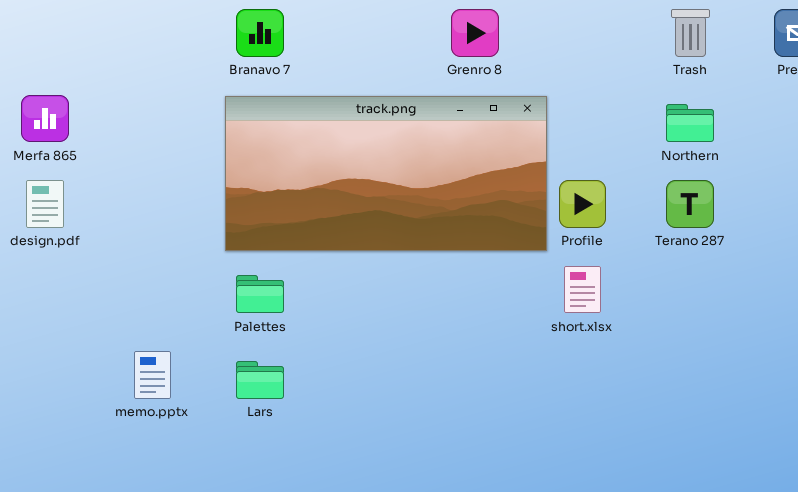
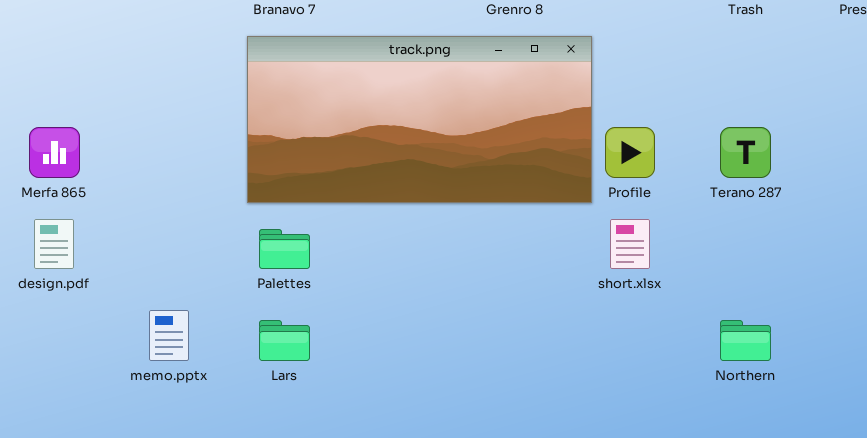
Merfa 865: [21,95,69,142] -> [29,127,80,178], moved
Northern: [666,104,714,142] -> [720,320,771,361], moved
design.pdf: [26,180,64,228] -> [34,219,74,269], moved

